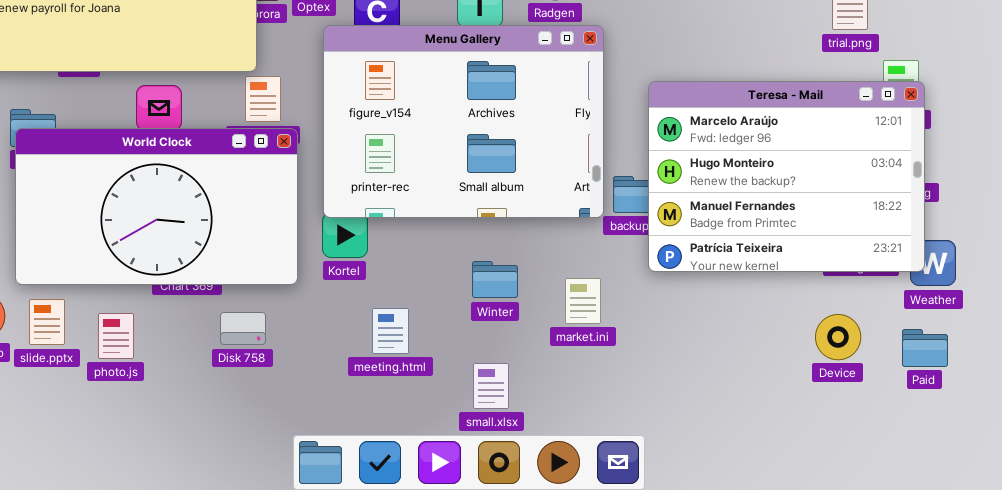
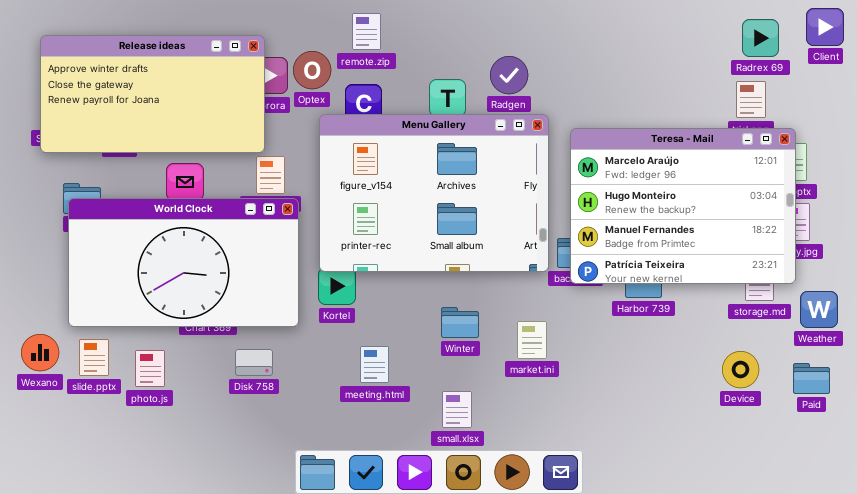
Teresa - Mail: [648,81,925,272] -> [570,128,796,284], moved

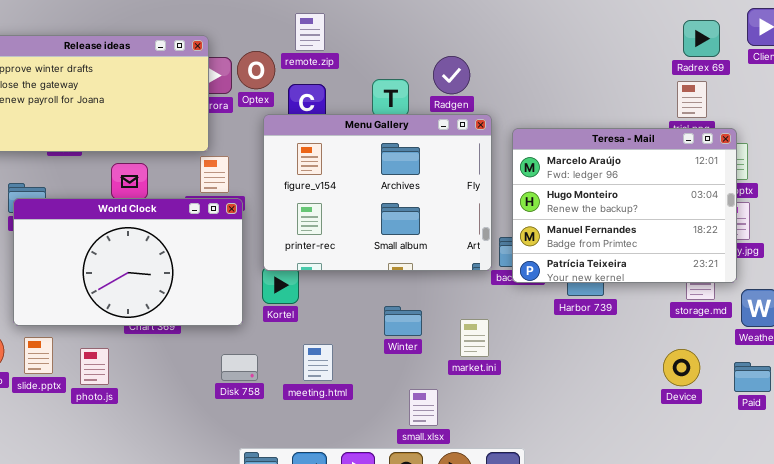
Disk 758: [235,349,273,376] -> [221,354,258,381], moved
small.xlsx: [442,391,472,428] -> [409,389,438,426], moved

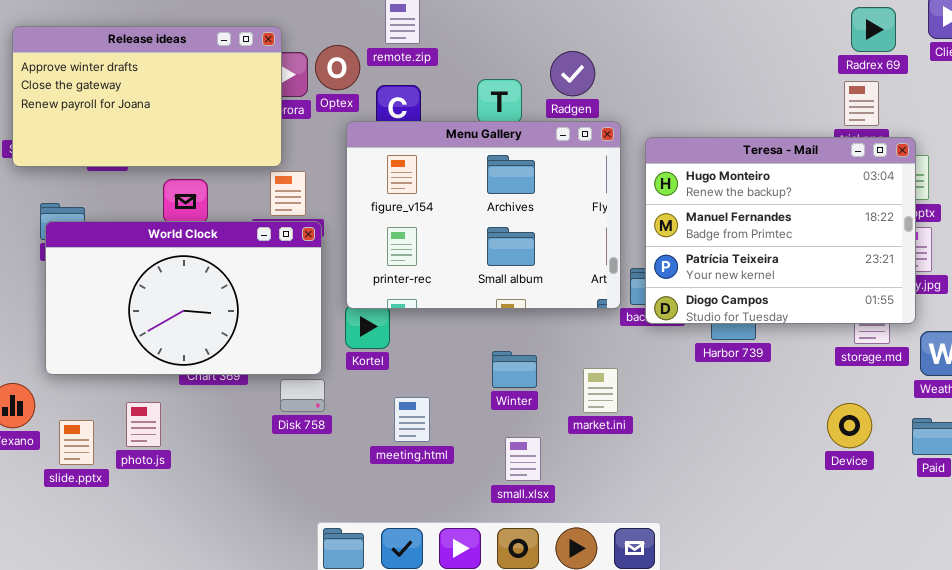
Teresa - Mail: [512,128,737,283] -> [645,137,916,324], scrolled down 1 row
slide.pptx: [24,337,53,374] -> [59,420,94,465], moved
Disk 758: [221,354,258,381] -> [280,379,325,412], moved
small.xlsx: [409,389,438,426] -> [505,437,541,481], moved

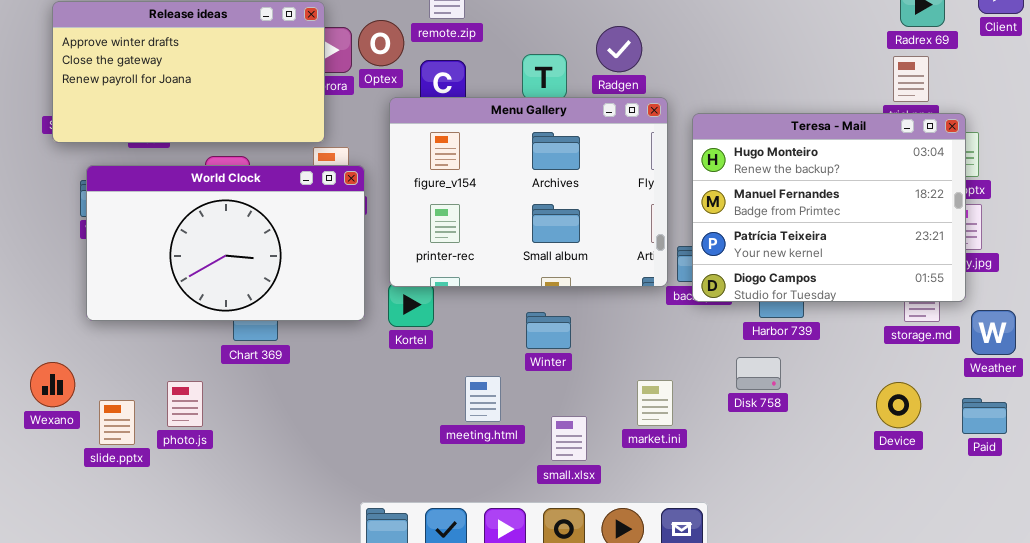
World Clock: [45,221,322,375] -> [86,165,365,321], moved
Winter: [492,351,537,388] -> [526,312,571,349], moved
market.ini: [583,368,618,413] -> [637,380,673,426], moved
Disk 758: [280,379,325,412] -> [736,357,781,390], moved
meeting.html: [394,397,430,442] -> [465,376,501,422], moved

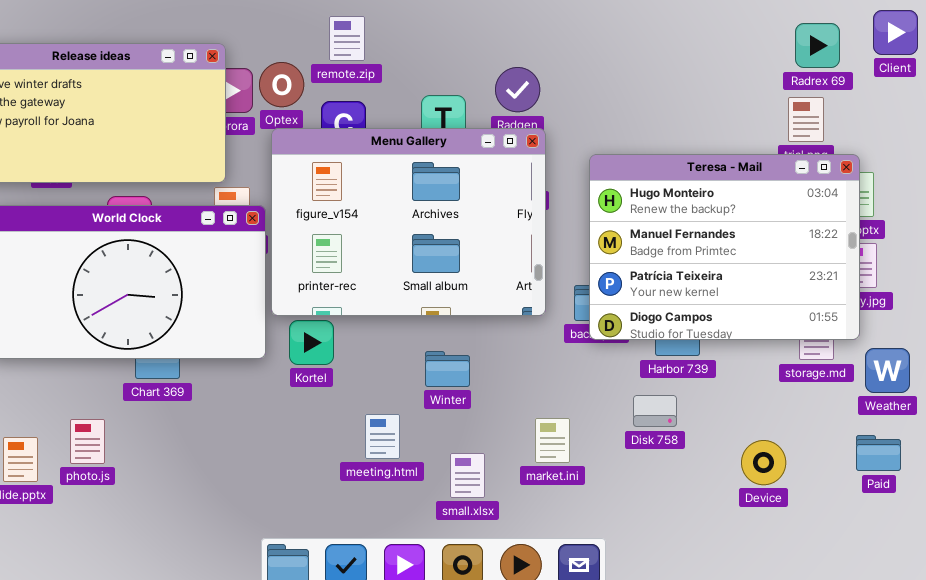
Menu Gallery: [389,97,668,287] -> [271,128,546,316], moved
Device: [876,382,921,428] -> [741,440,786,485], moved

